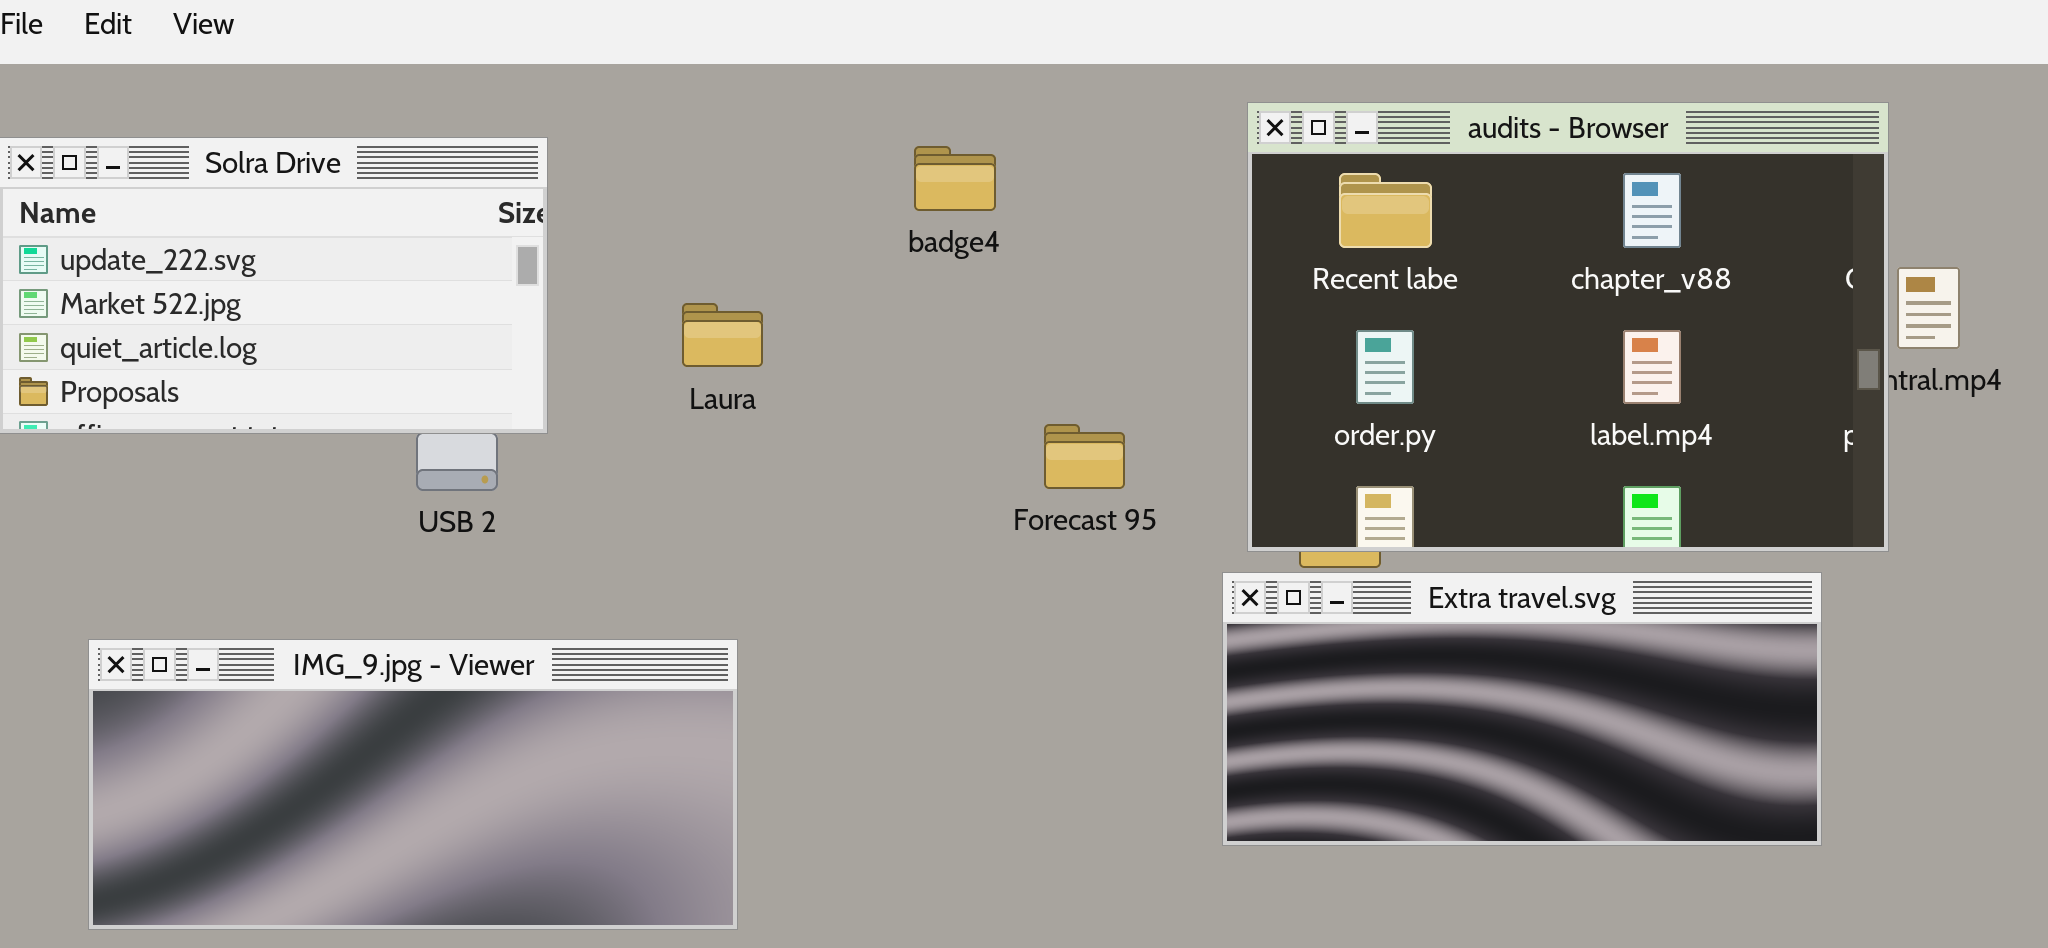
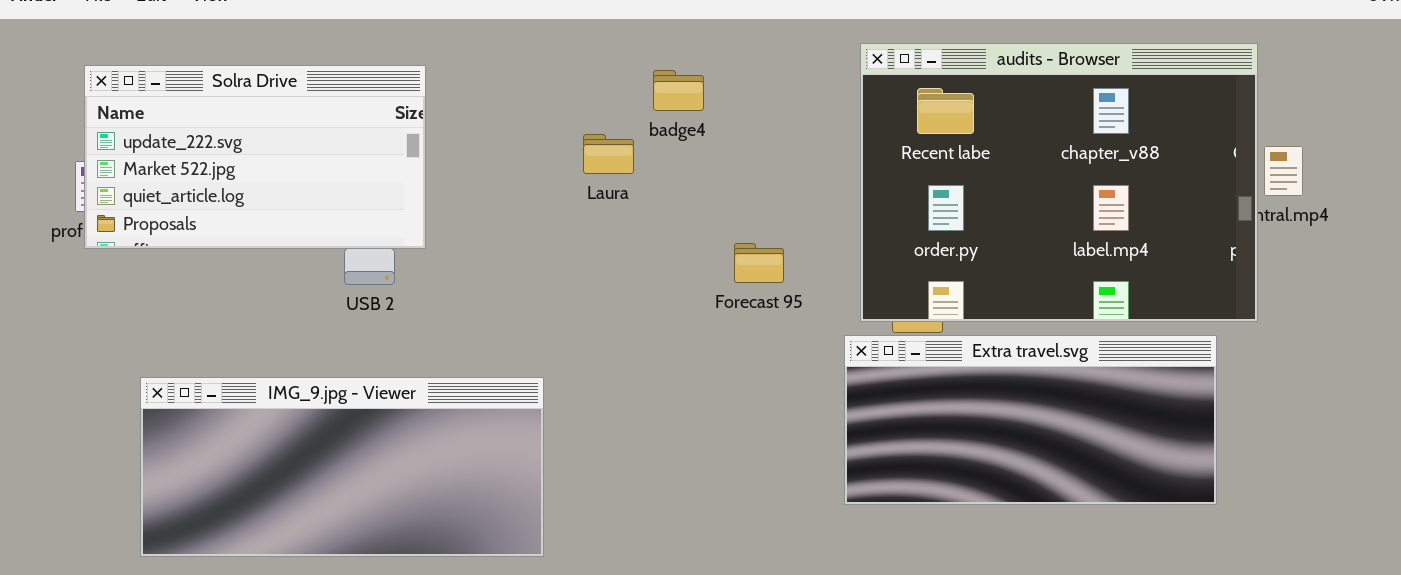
Laura: [682,303,763,367] -> [583,134,634,174], moved

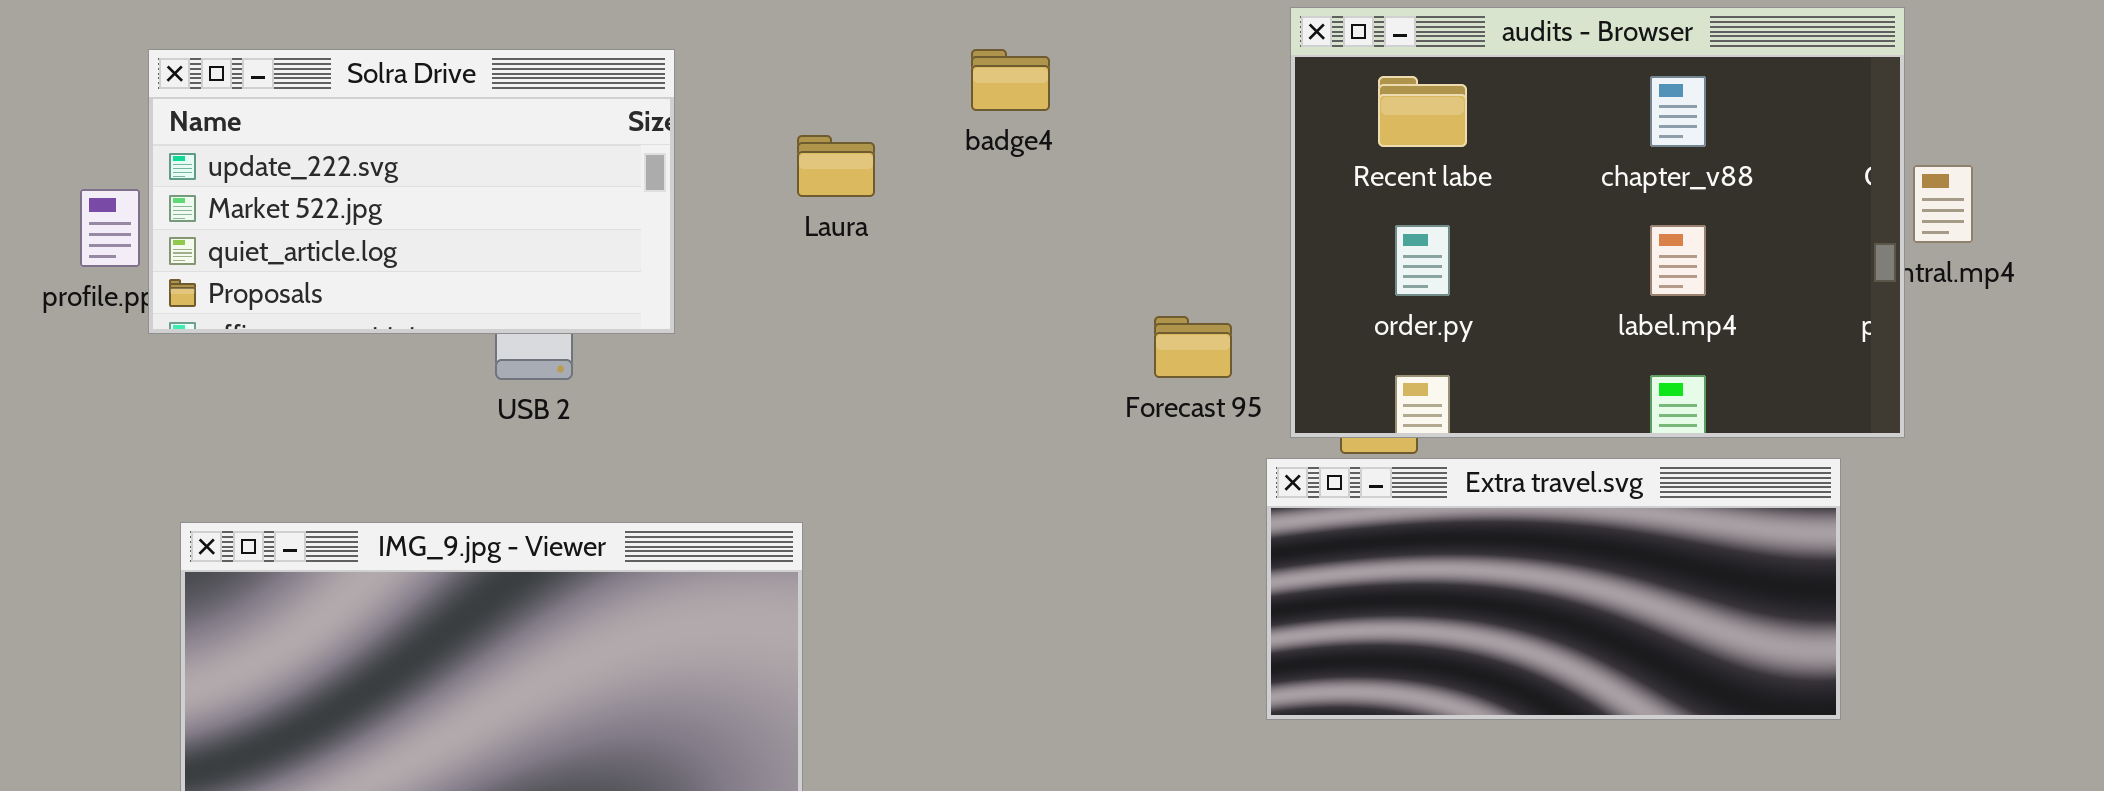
Solra Drive: [84,65,426,249] -> [148,49,675,334], moved
Laura: [583,134,634,174] -> [797,135,875,197], moved
Forecast 95: [734,243,784,283] -> [1154,316,1232,378], moved

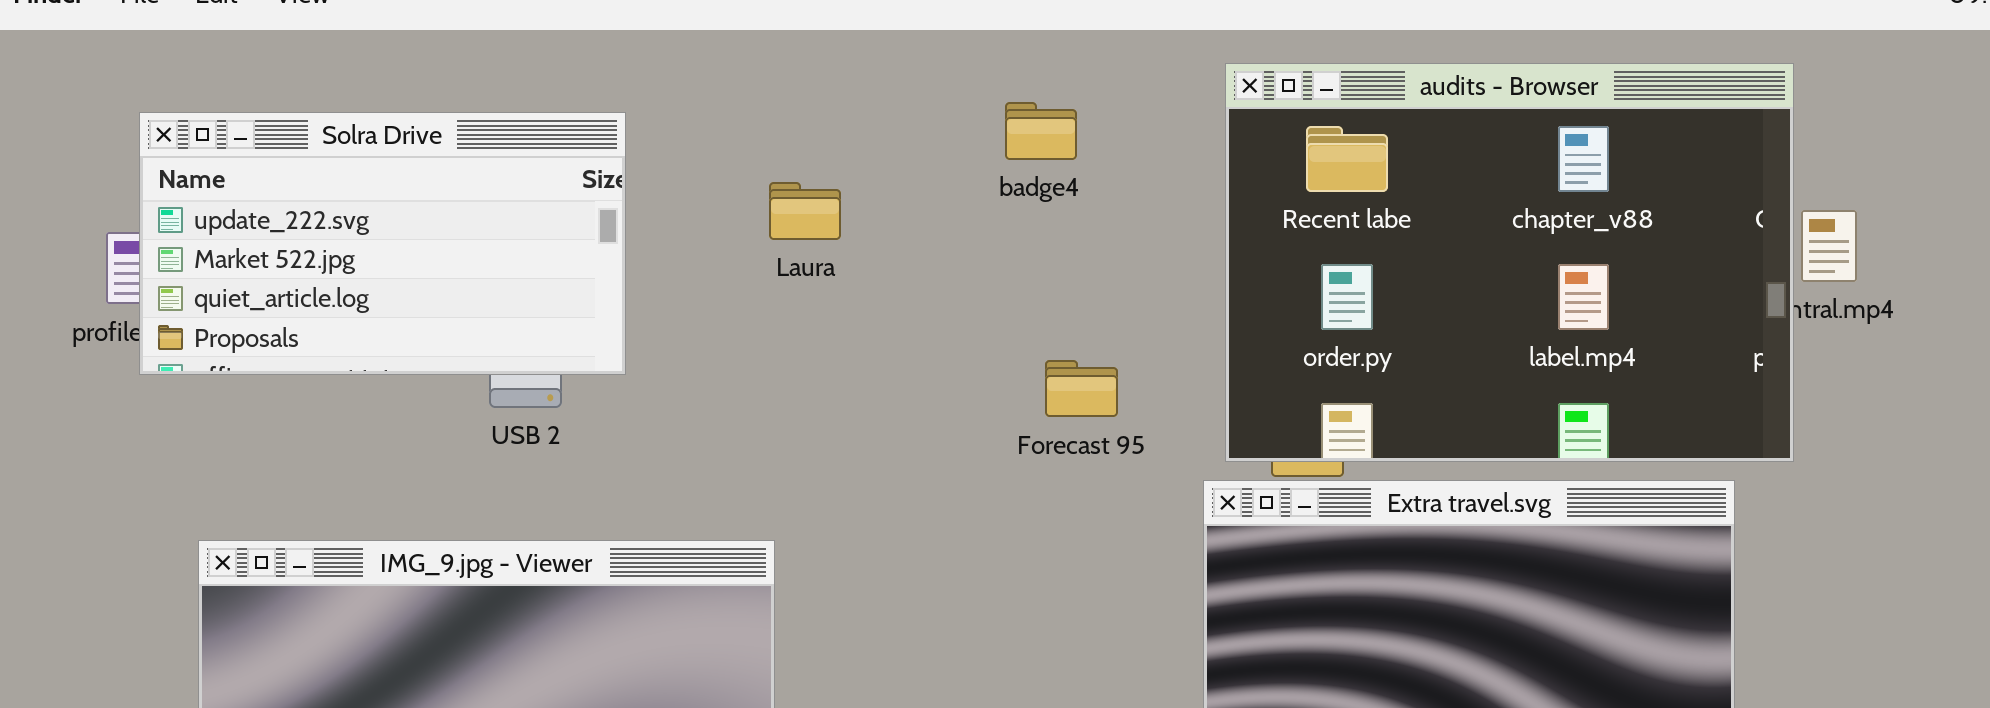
Solra Drive: [148,49,675,334] -> [139,112,626,375], moved
badge4: [971,49,1050,111] -> [1005,102,1077,160], moved
Forecast 95: [1154,316,1232,378] -> [1045,360,1118,417], moved

